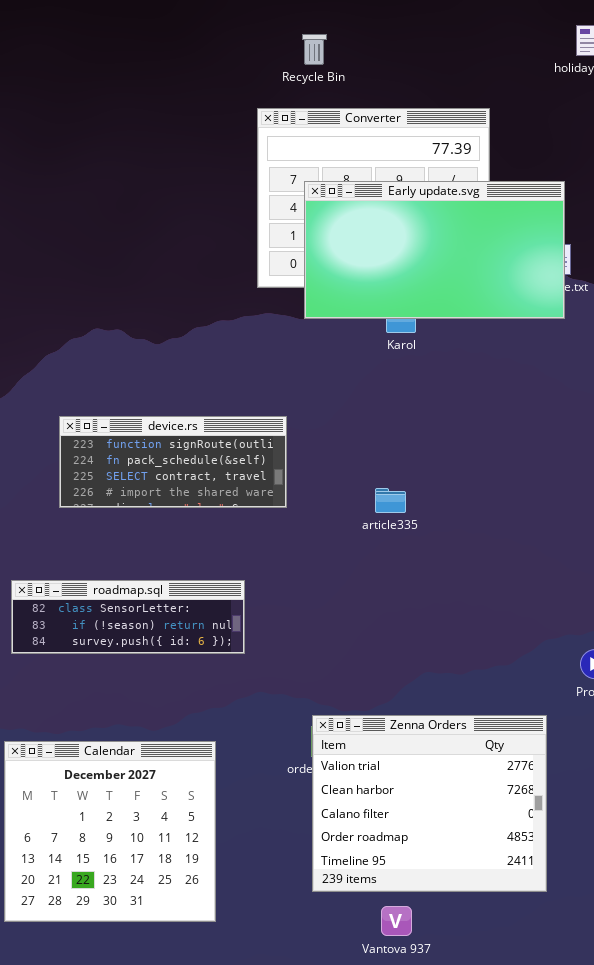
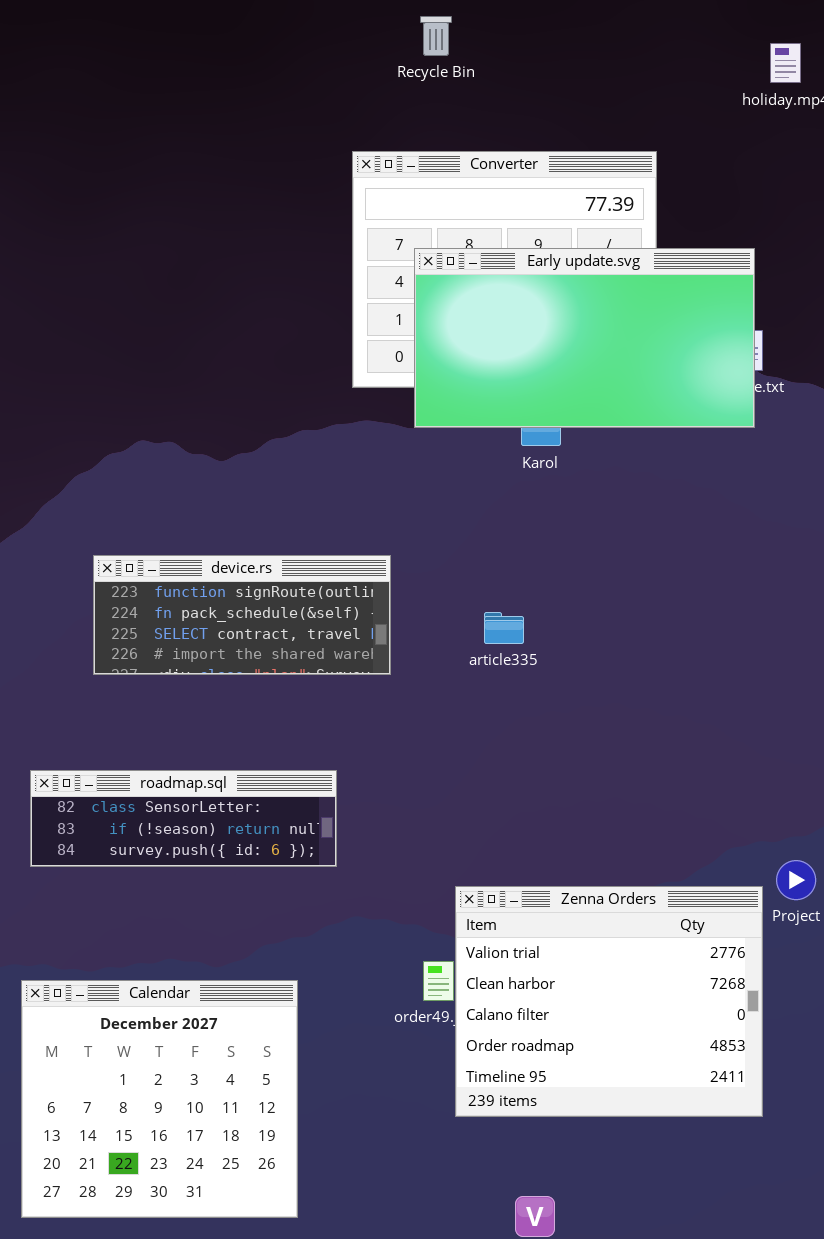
Recycle Bin: [302,34,327,65] -> [420,16,452,56], moved
article335: [375,488,406,513] -> [484,612,524,644], moved
Zenna Orders: [312,715,547,892] -> [455,886,763,1117], moved

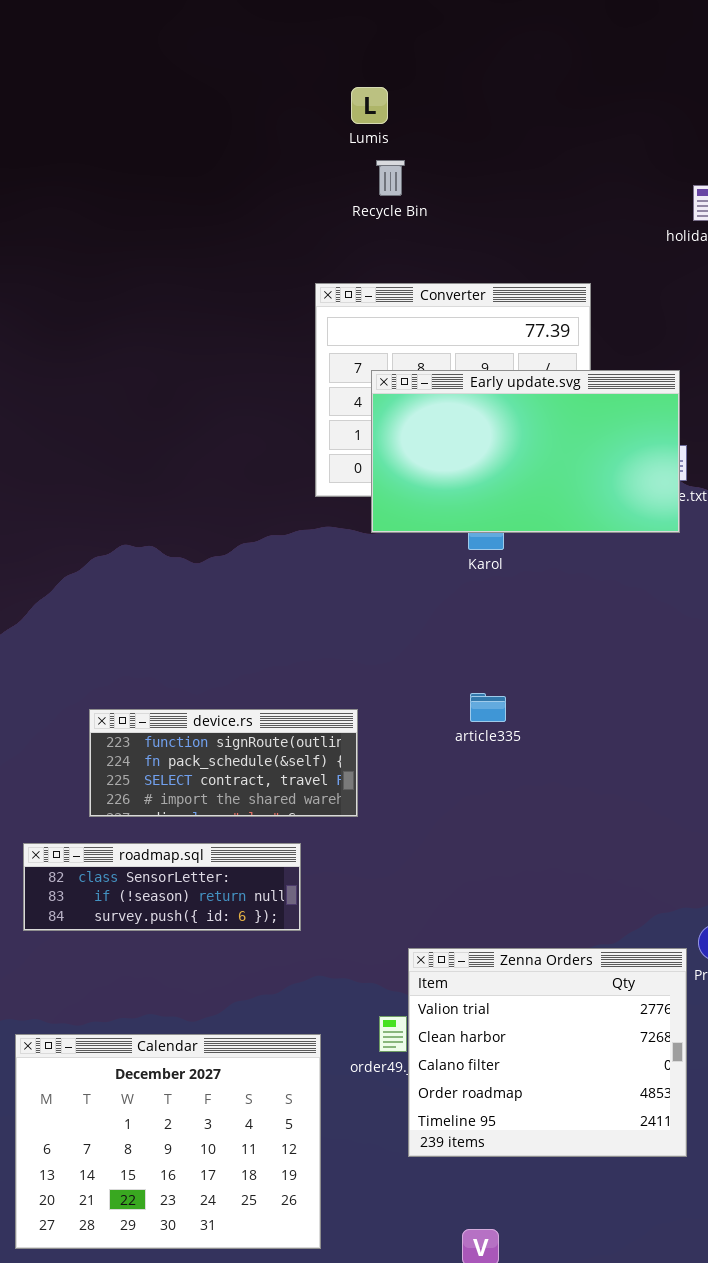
device.rs: [93,555,391,675] -> [89,709,358,817], moved
article335: [484,612,524,644] -> [470,693,506,722], moved
Calendar: [21,980,298,1218] -> [15,1034,321,1249], resized

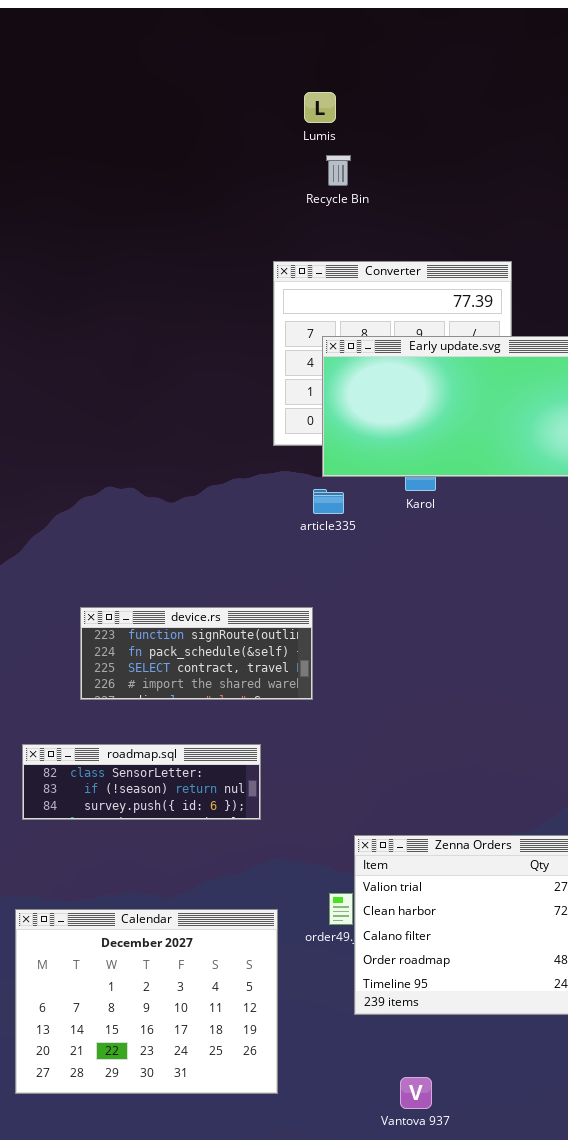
article335: [470,693,506,722] -> [313,489,344,514], moved
device.rs: [89,709,358,817] -> [80,607,313,700], moved

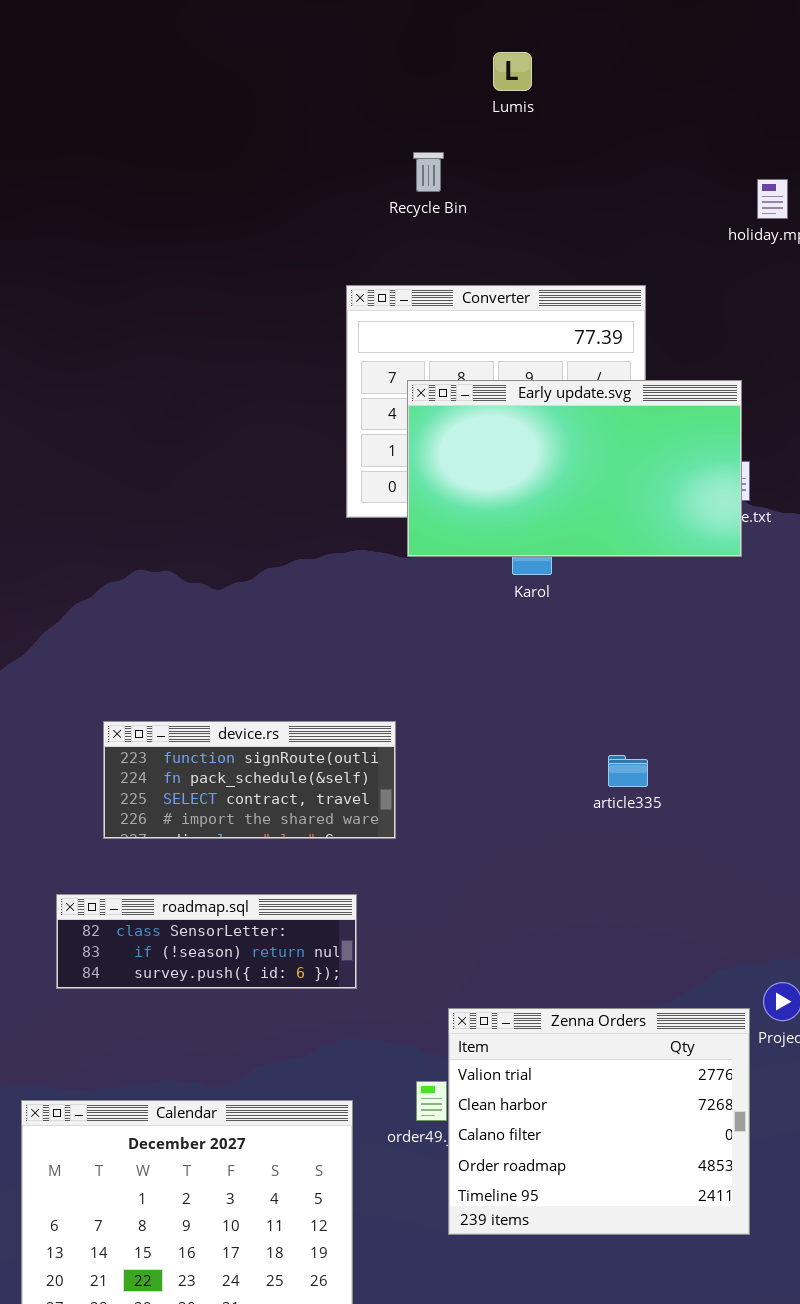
Lumis: [304,92,336,123] -> [493,52,532,91], moved
article335: [313,489,344,514] -> [608,755,648,787], moved
roadmap.sql: [22,744,261,820] -> [56,894,357,989], moved

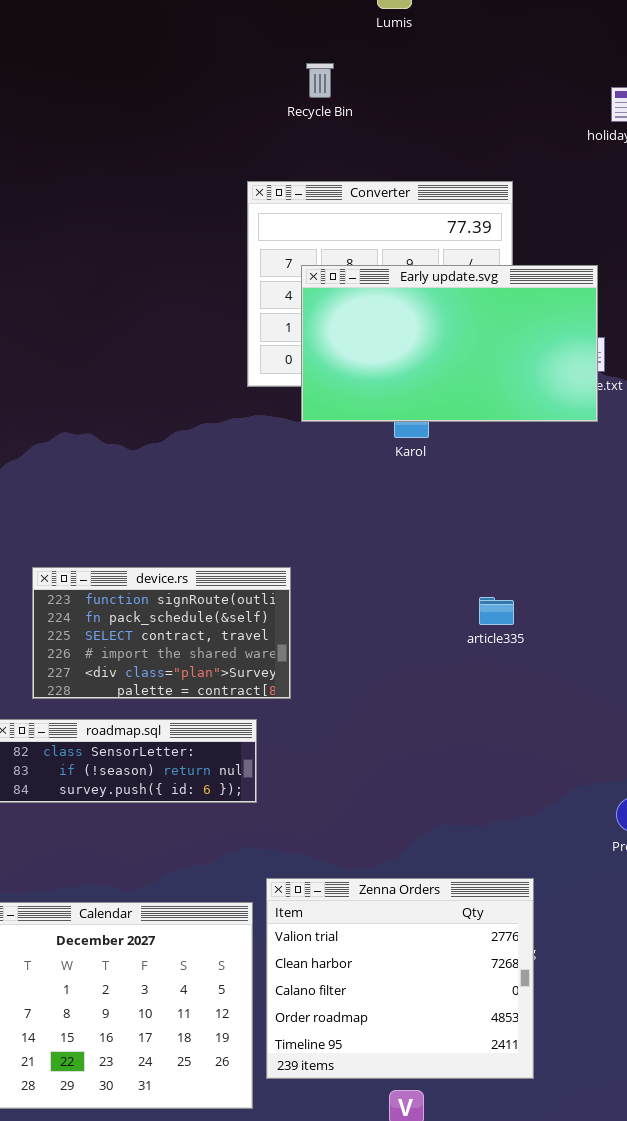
device.rs: [103,721,396,839] -> [32,567,291,699], resized
Zenna Orders: [448,1008,750,1235] -> [266,878,534,1079], moved

